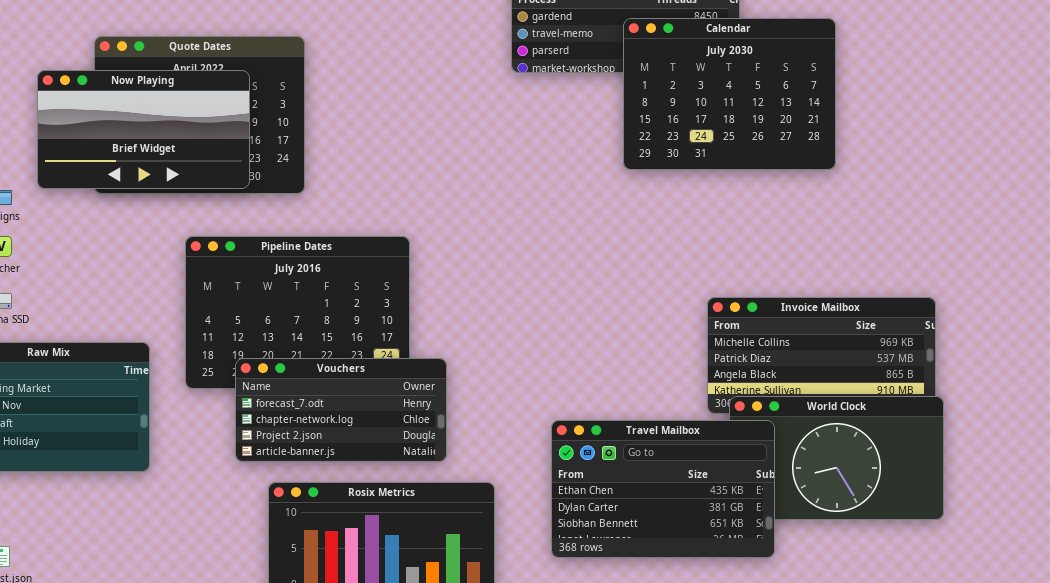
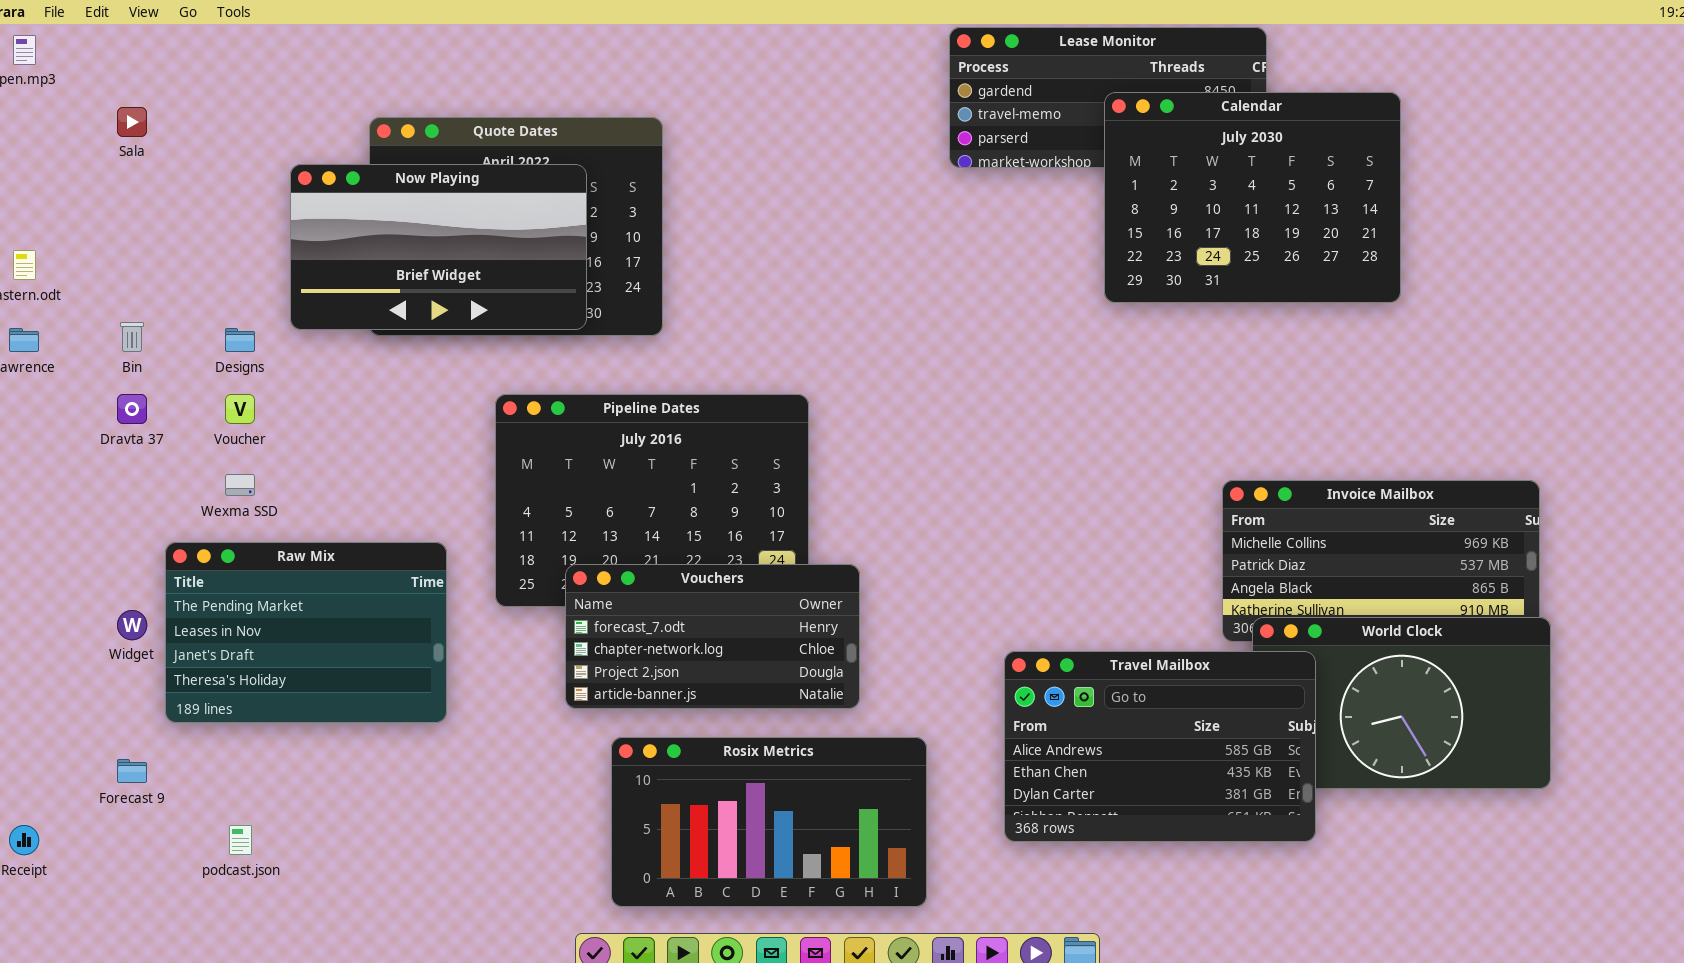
Travel Mailbox: [551,420,775,558] -> [1004,651,1316,842], scrolled up 1 row

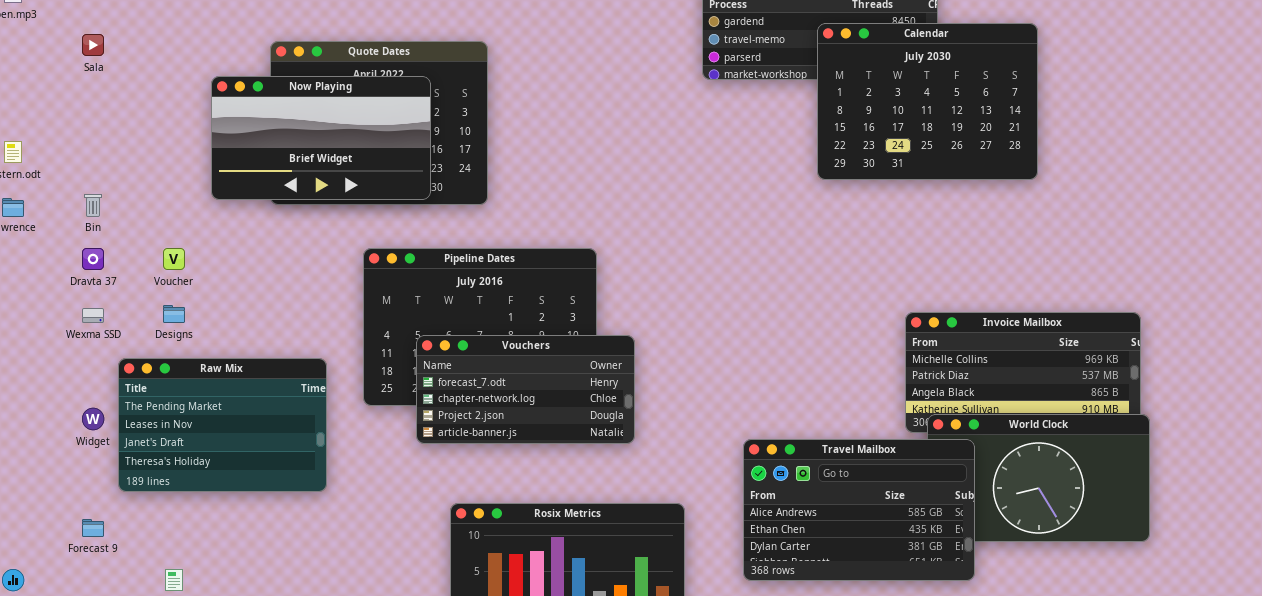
Designs: [225,328,255,352] -> [163,305,185,323], moved
Wexma SSD: [225,474,255,496] -> [82,308,104,323], moved
Vouchers: [565,564,860,709] -> [416,335,635,444], moved

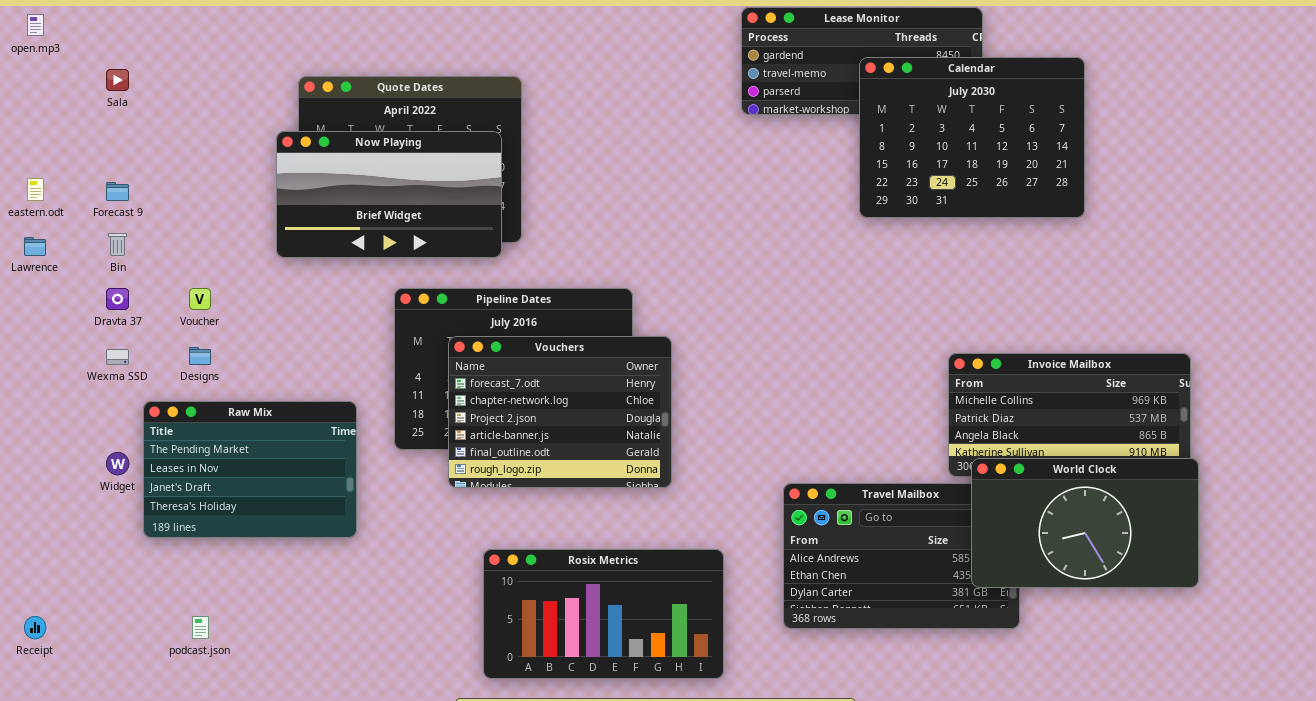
Now Playing: [211,76,431,200] -> [276,131,502,258], moved
Vouchers: [416,335,635,444] -> [448,336,672,488], resized
World Clock: [927,414,1150,542] -> [971,458,1199,588], raised
Forecast 9: [82,519,104,537] -> [106,182,129,201], moved

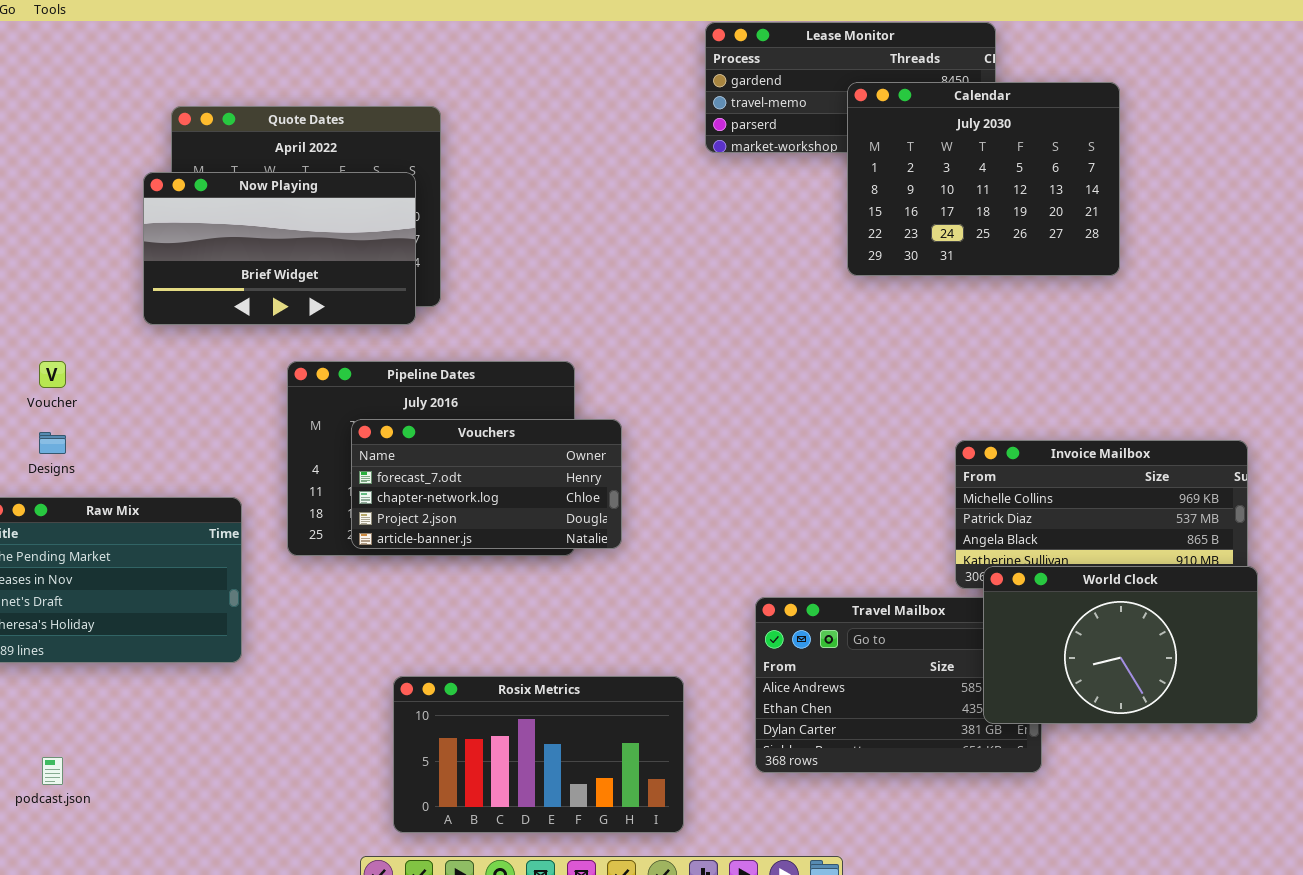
Vouchers: [448,336,672,488] -> [351,419,622,549], resized

